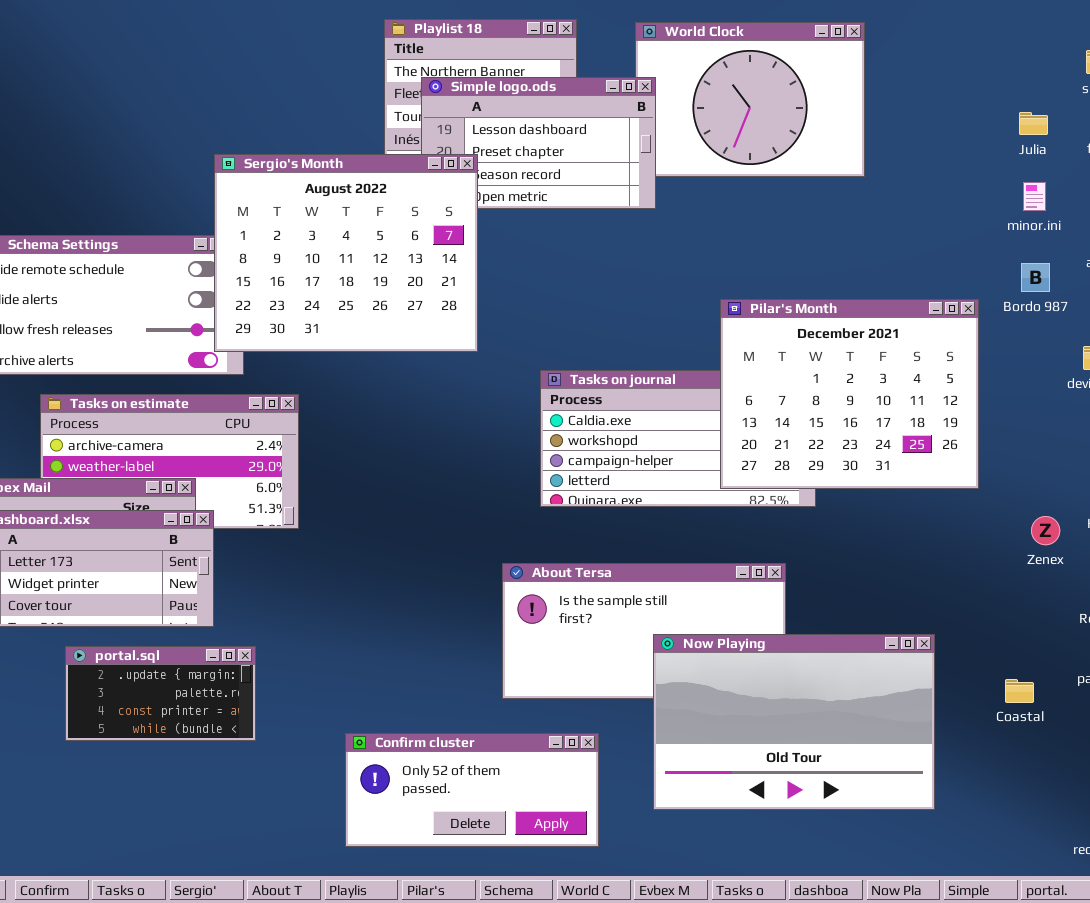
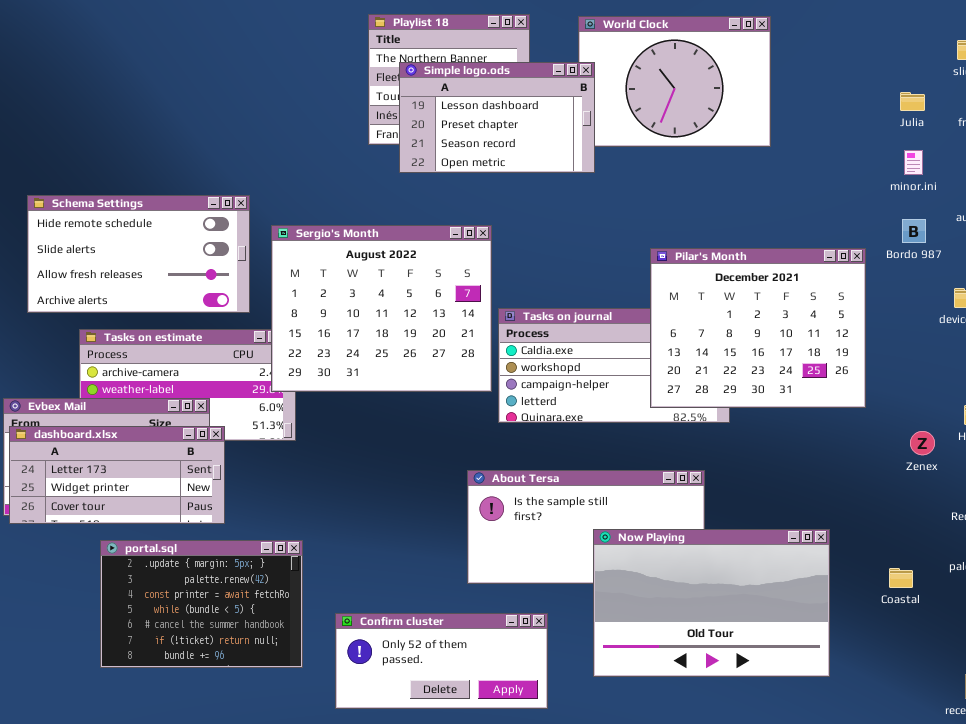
Sergio's Month: [214,154,478,352] -> [271,225,492,392], moved
portal.sql: [65,646,256,741] -> [100,540,303,668], resized

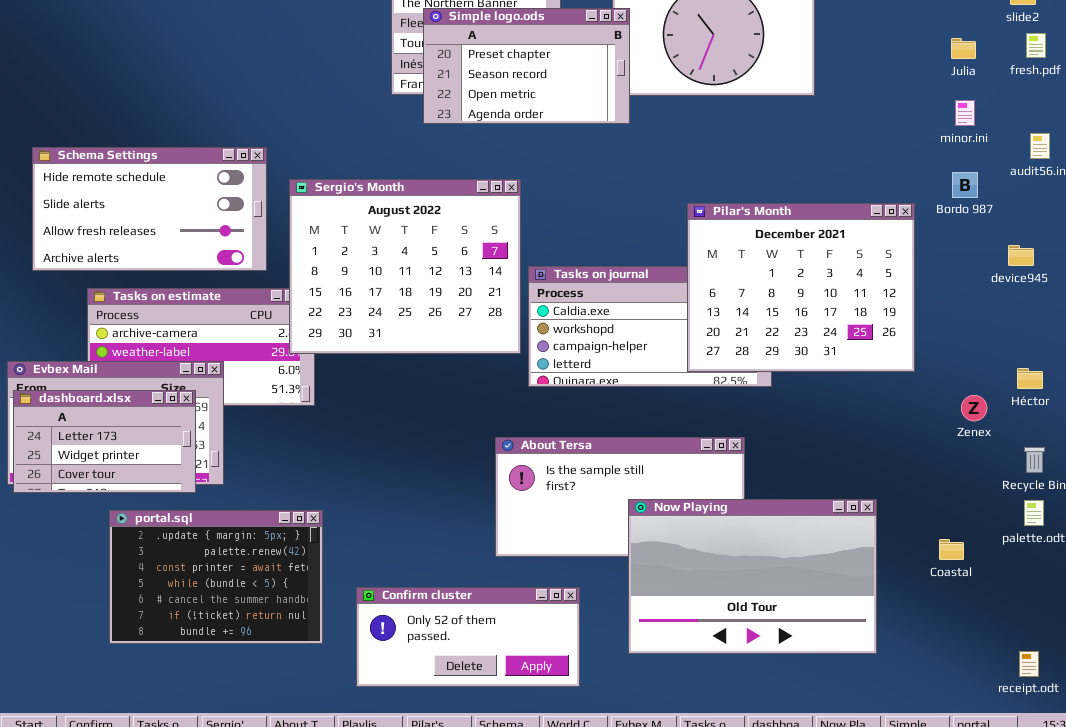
Simple logo.ods: [399,62,595,173] -> [423,8,630,124], scrolled down 1 row
dashboard.xlsx: [9,426,225,524] -> [13,390,196,493], resized

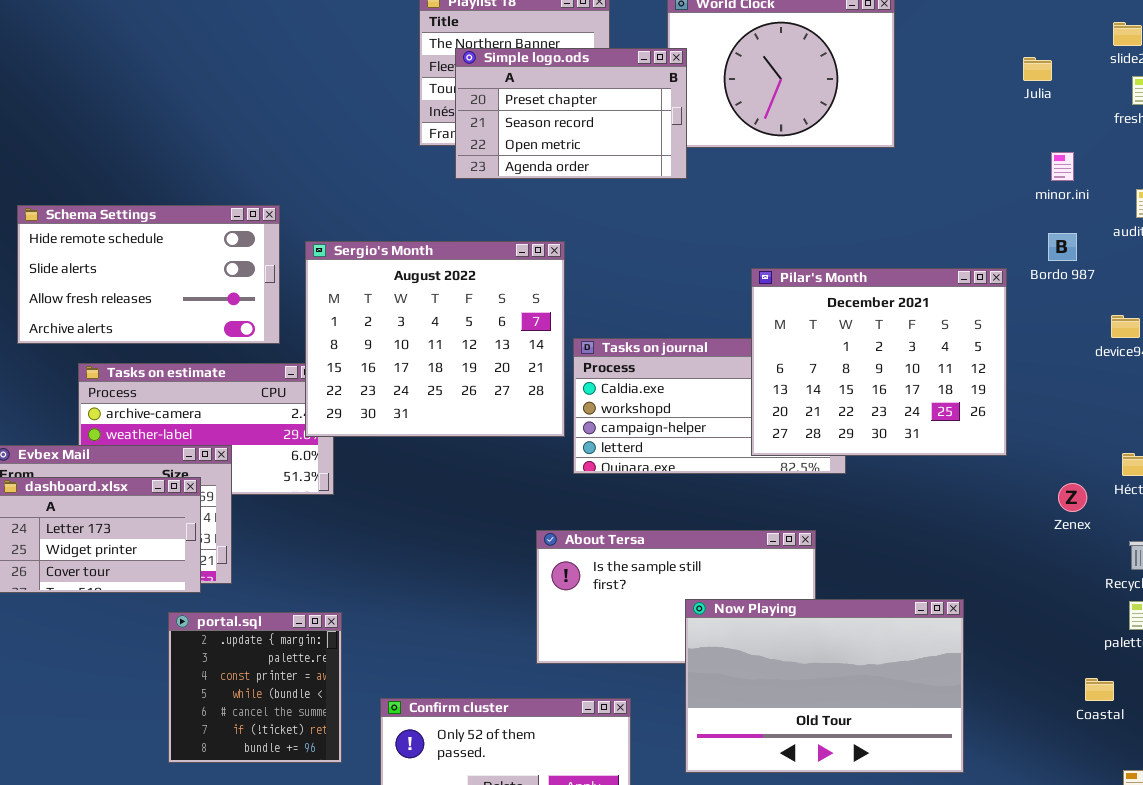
Julia: [951,38,976,59] -> [1023,57,1052,81], moved
portal.sql: [109,510,323,644] -> [168,612,342,763], resized
Coastal: [939,539,964,560] -> [1085,678,1114,701], moved

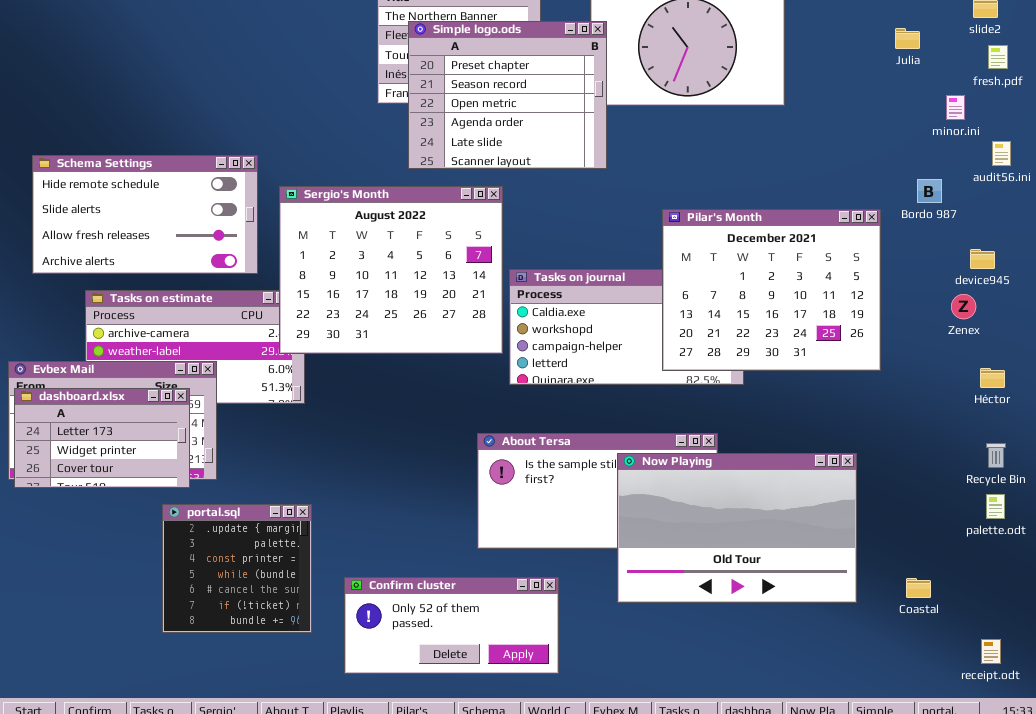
Simple logo.ods: [455,48,687,179] -> [408,21,607,169], resized
minor.ini: [1051,152,1074,181] -> [946,95,965,120], moved
Zenex: [1058,483,1087,512] -> [951,294,976,319], moved
Now Playing: [685,599,964,773] -> [617,453,857,603], moved
Coastal: [1085,678,1114,701] -> [906,578,931,598], moved

